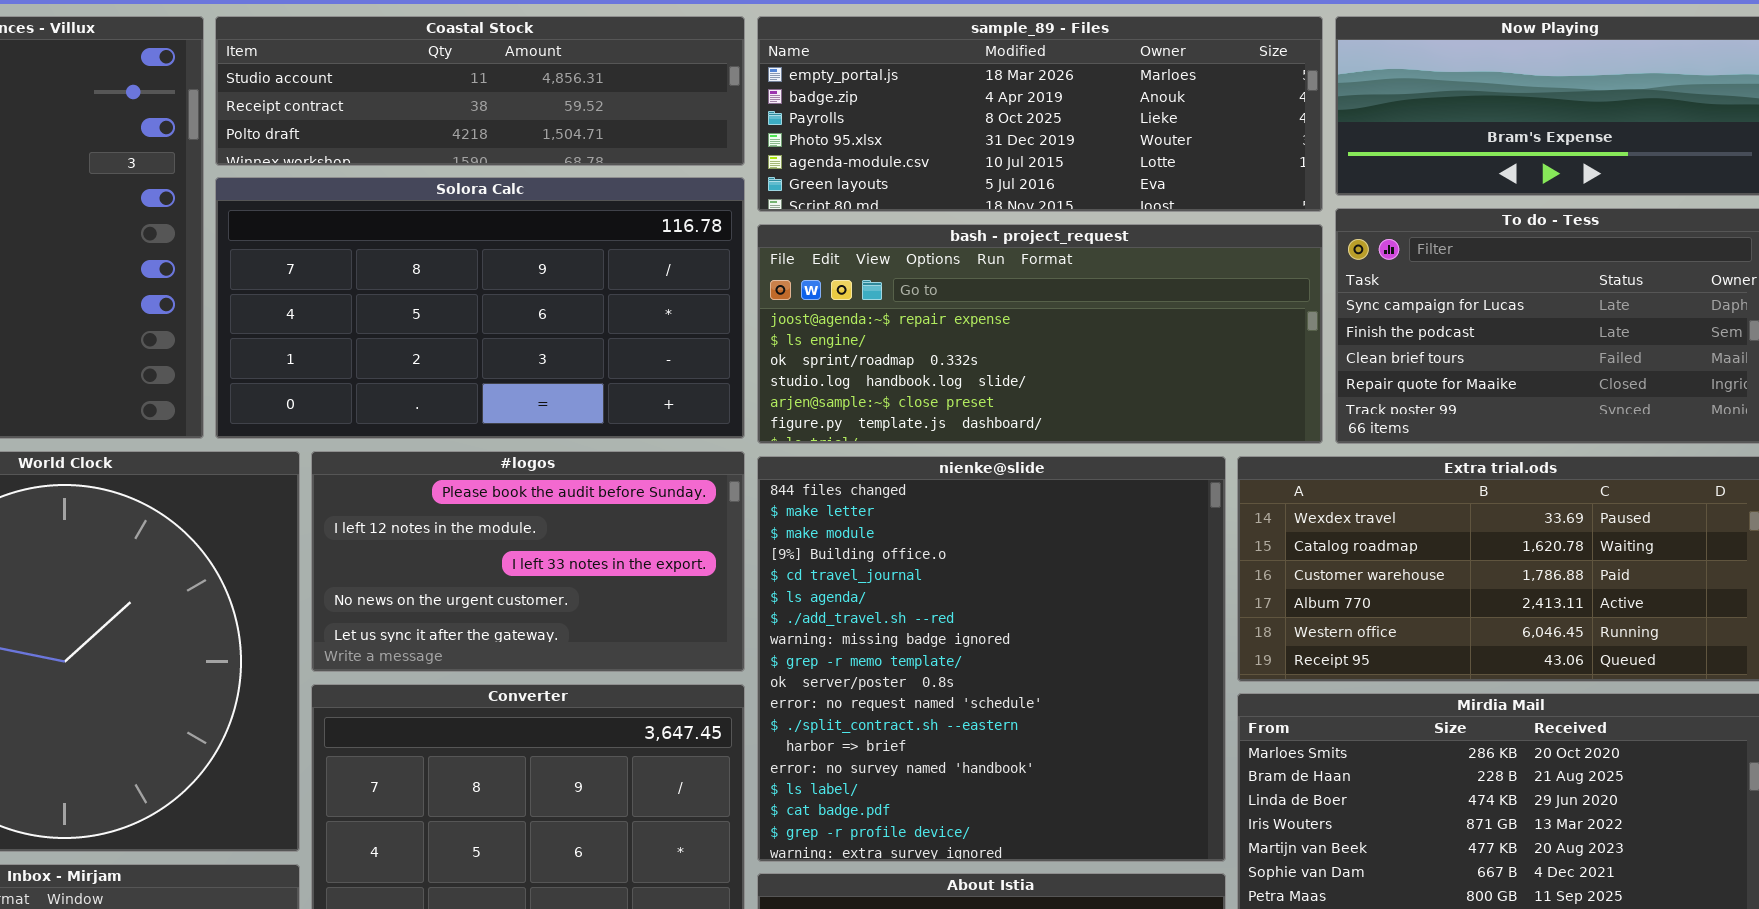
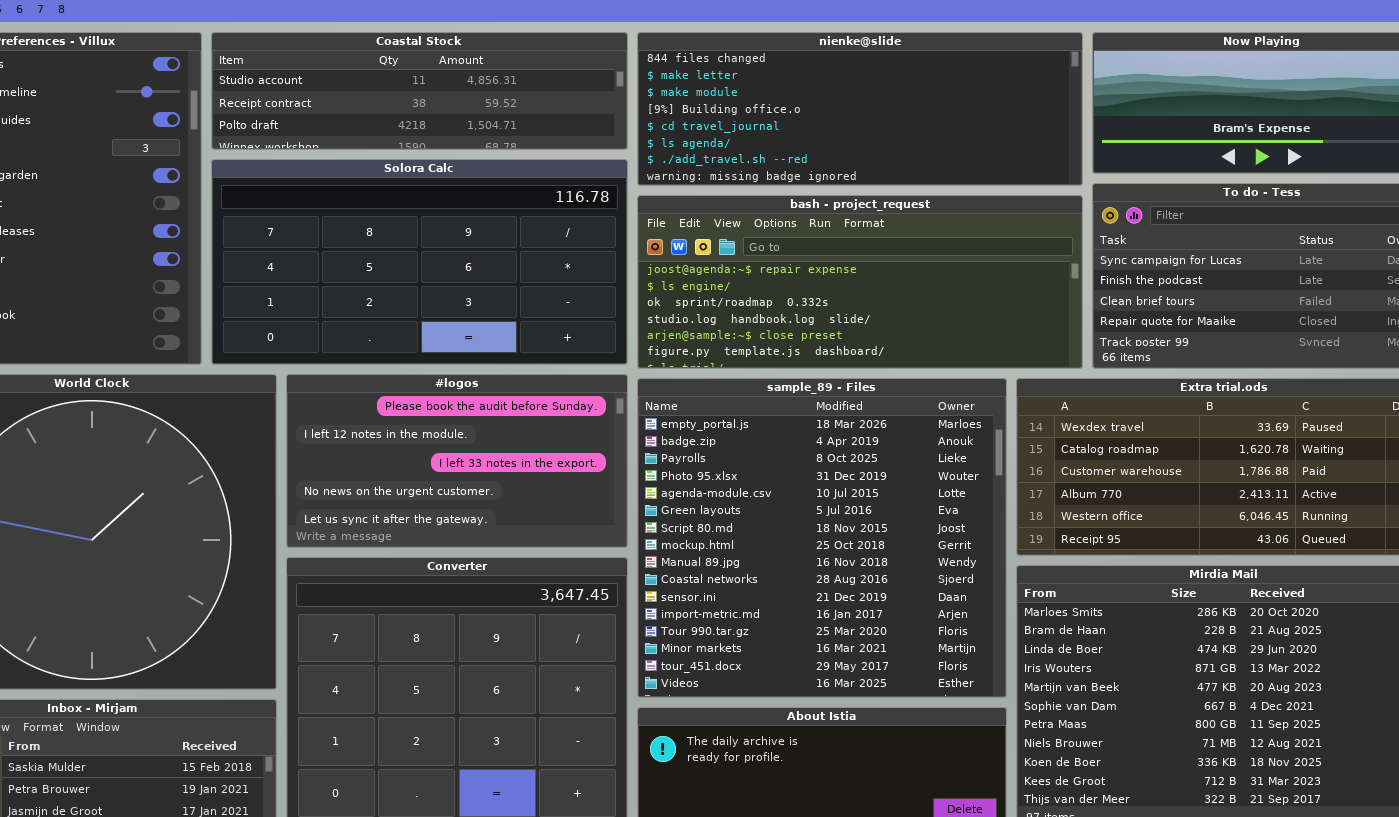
sample_89 - Files: [757,16,1323,212] -> [637,378,1007,698], moved, resized
nienke@slide: [757,456,1226,862] -> [637,32,1083,186], moved, resized

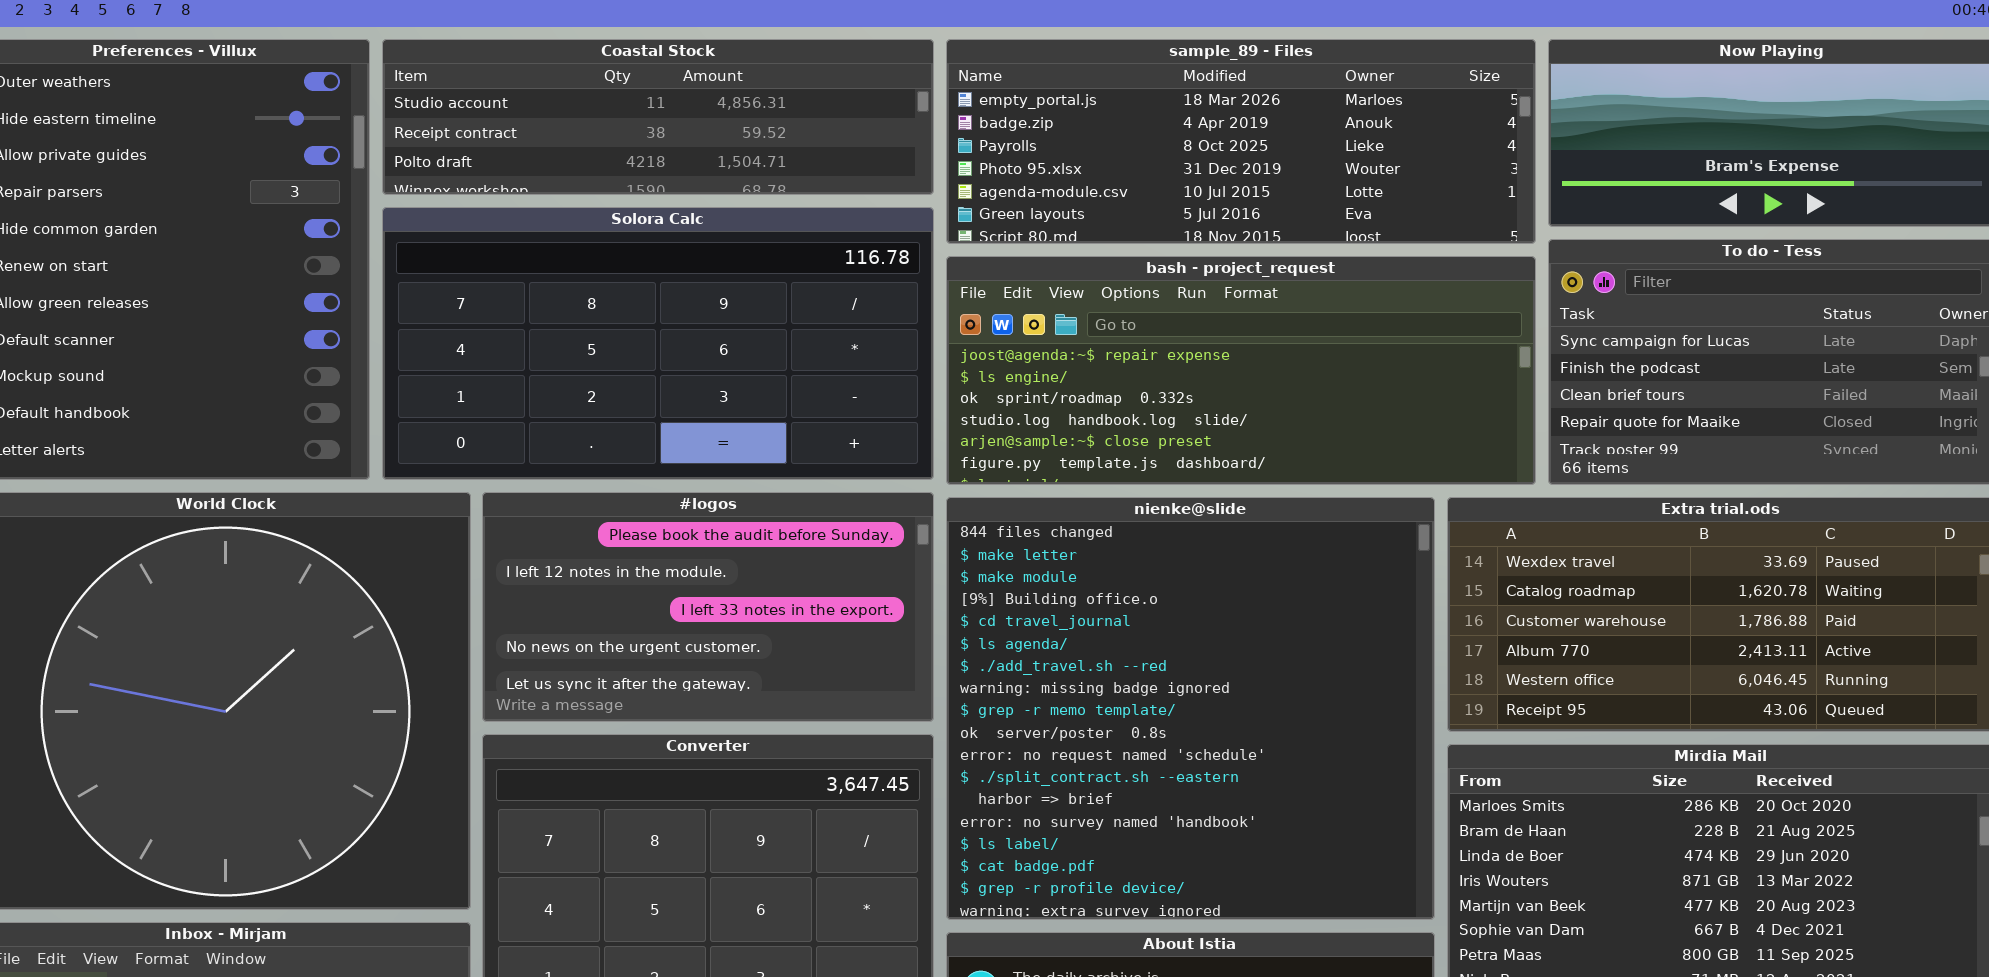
nienke@slide: [637,32,1083,186] -> [946,497,1435,920], moved, resized
sample_89 - Files: [637,378,1007,698] -> [946,39,1536,244], moved, resized

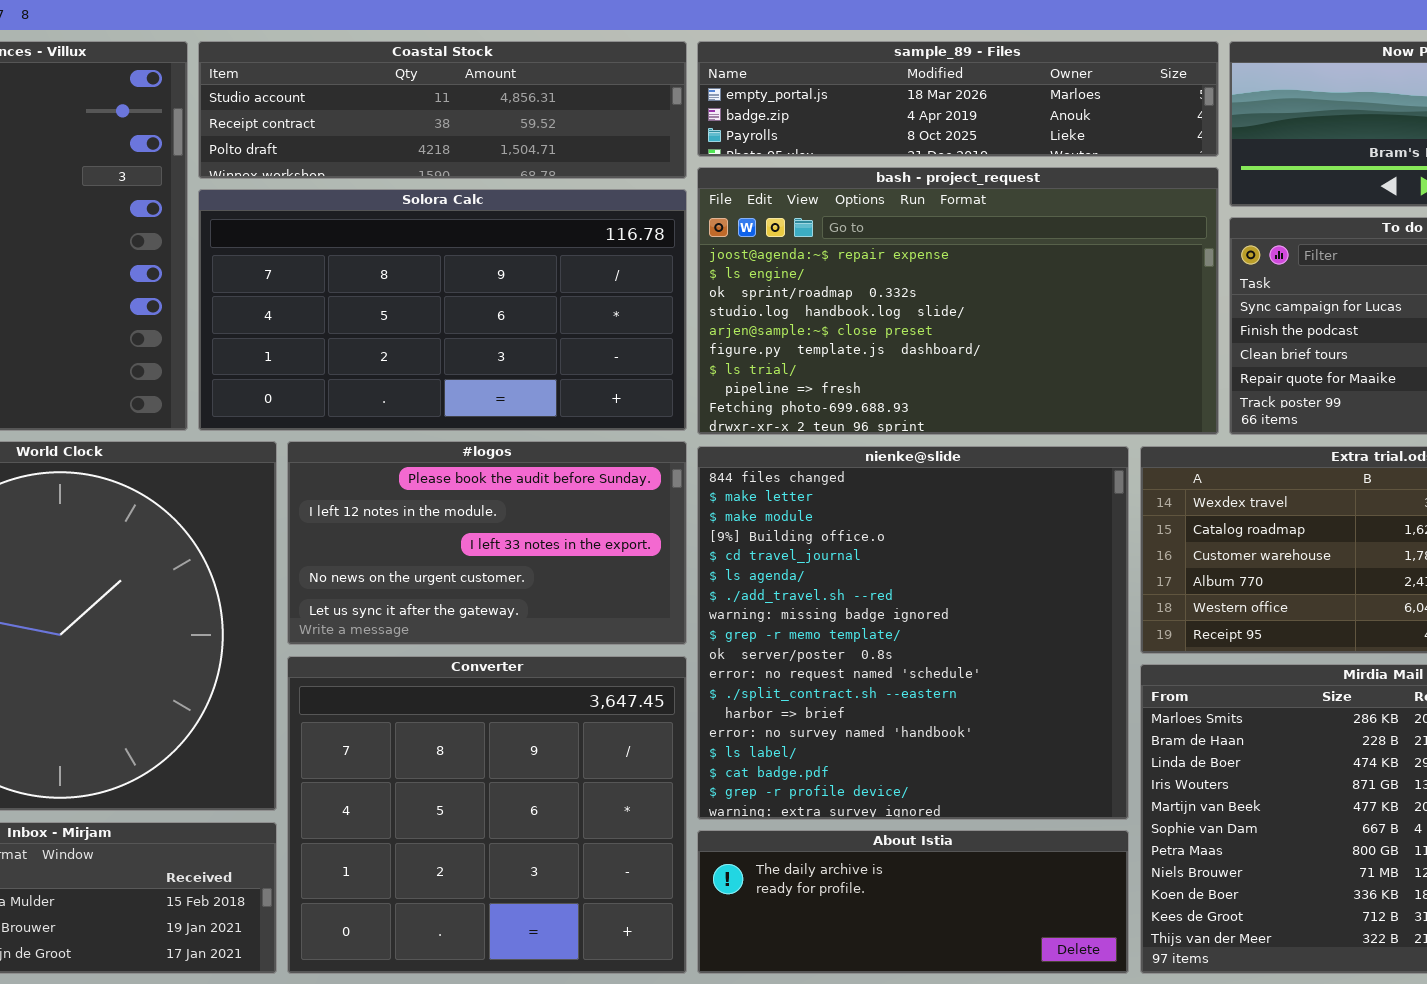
sample_89 - Files: [946,39,1536,244] -> [697,41,1219,157], resized
bash - project_request: [946,256,1536,485] -> [697,167,1219,435], resized

